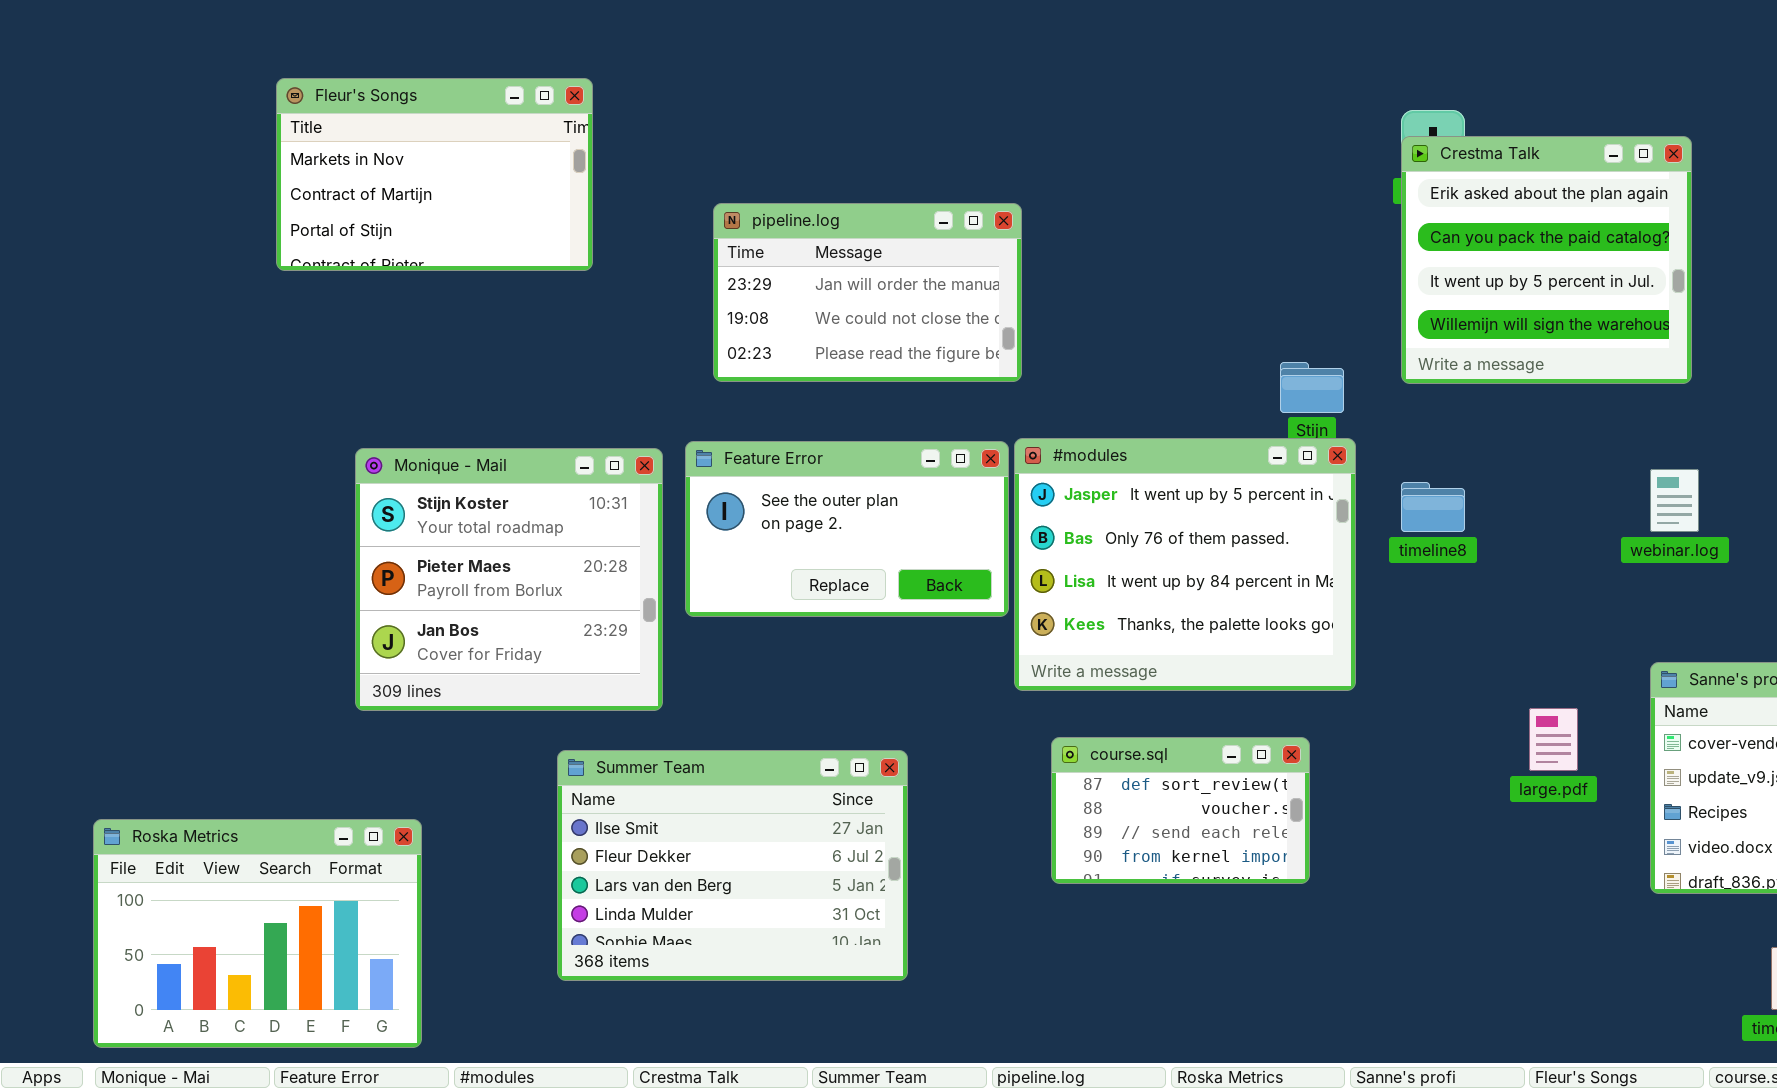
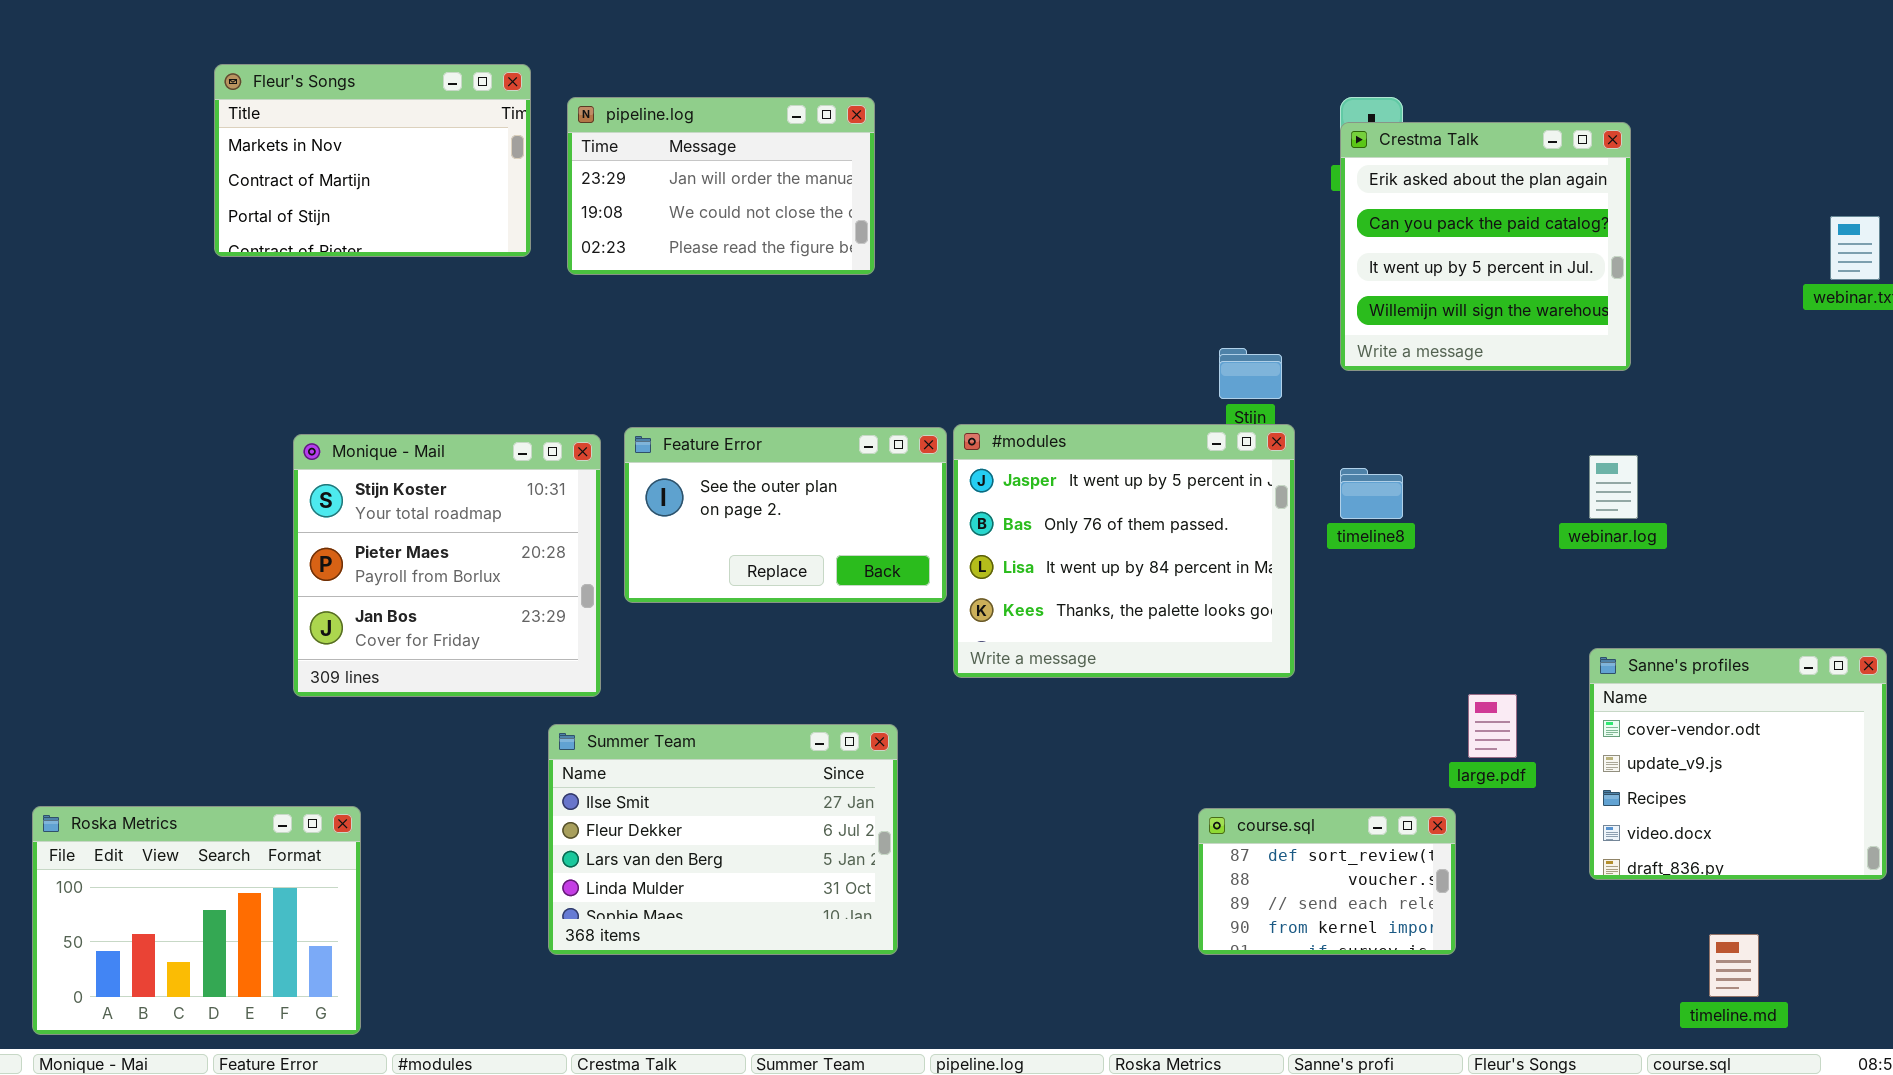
pipeline.log: [713,203,1022,382] -> [567,97,875,275], moved
course.sql: [1051,737,1310,884] -> [1198,808,1456,955], moved
Summer Team: [557,750,908,981] -> [548,724,898,955], moved

